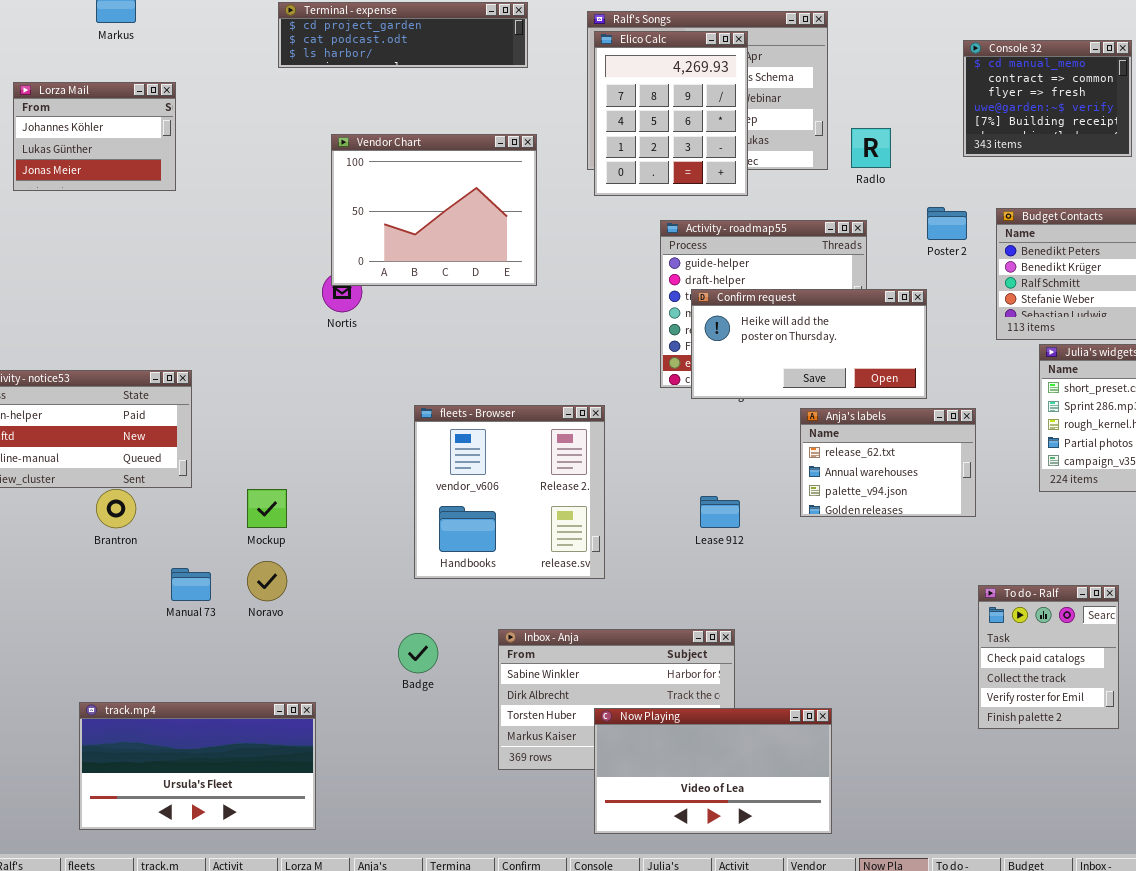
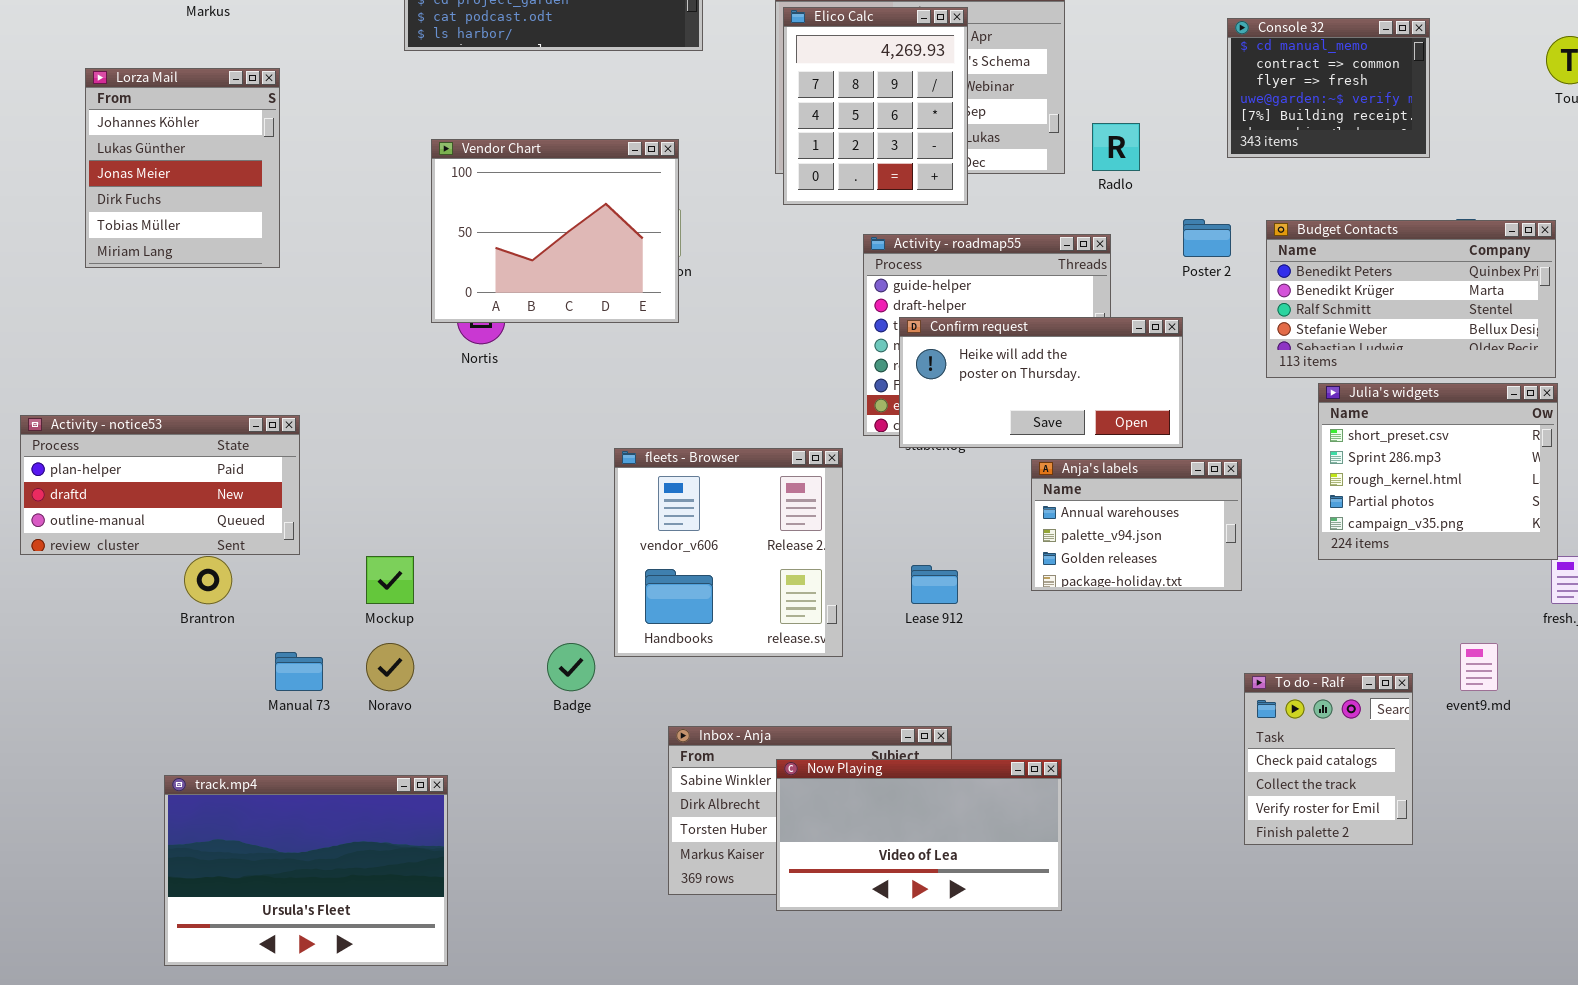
Lorza Mail: [13,82,176,191] -> [85,68,280,268], resized
Vendor Chart: [331,134,537,286] -> [431,139,679,323], moved
fleets - Browser: [414,405,605,579] -> [614,448,843,657], moved
Anja's labels: [800,408,976,517] -> [1031,459,1242,591], scrolled down 1 row
Badge: [398,633,438,673] -> [547,643,595,691], moved
track.mp4: [79,702,316,830] -> [164,775,448,966], resized
Now Playing: [594,708,832,834] -> [776,759,1062,911], moved

